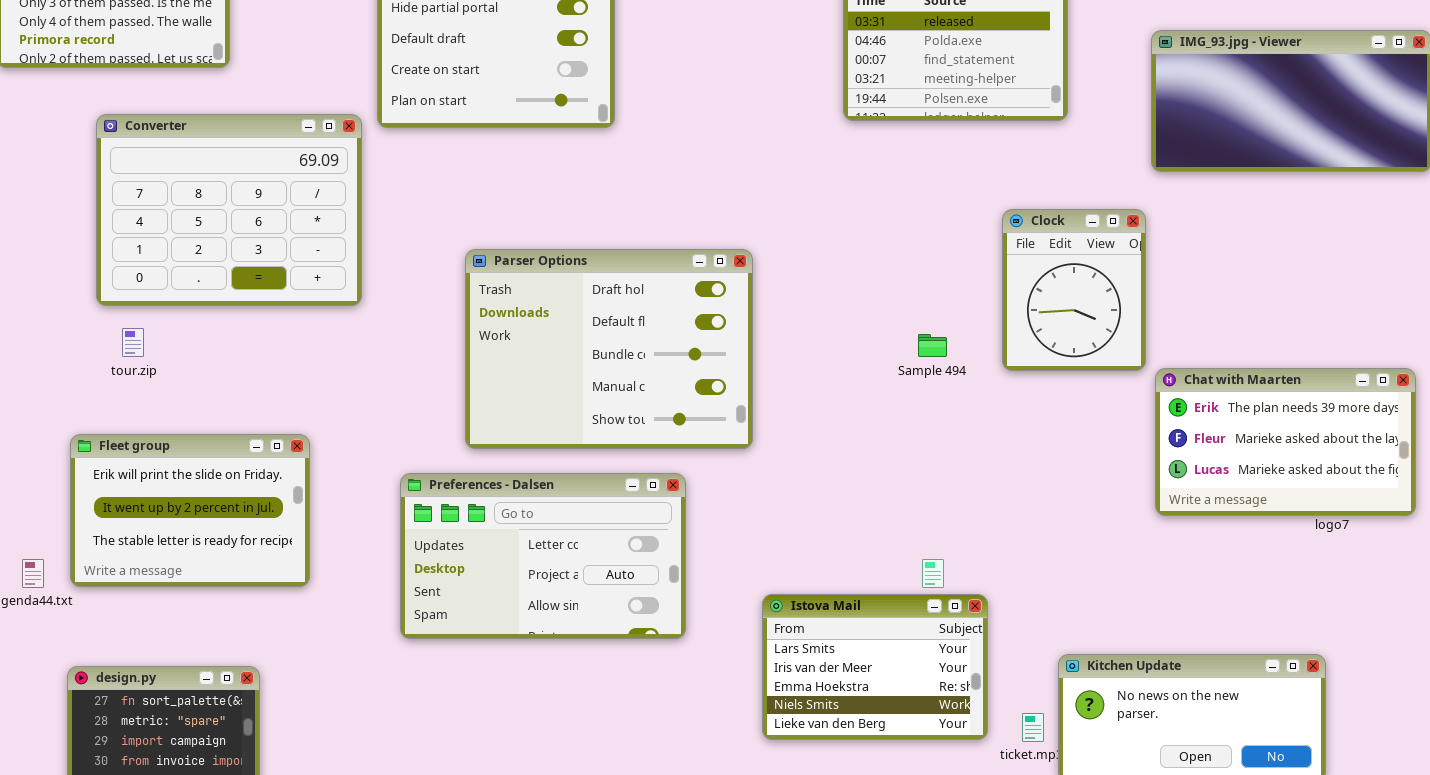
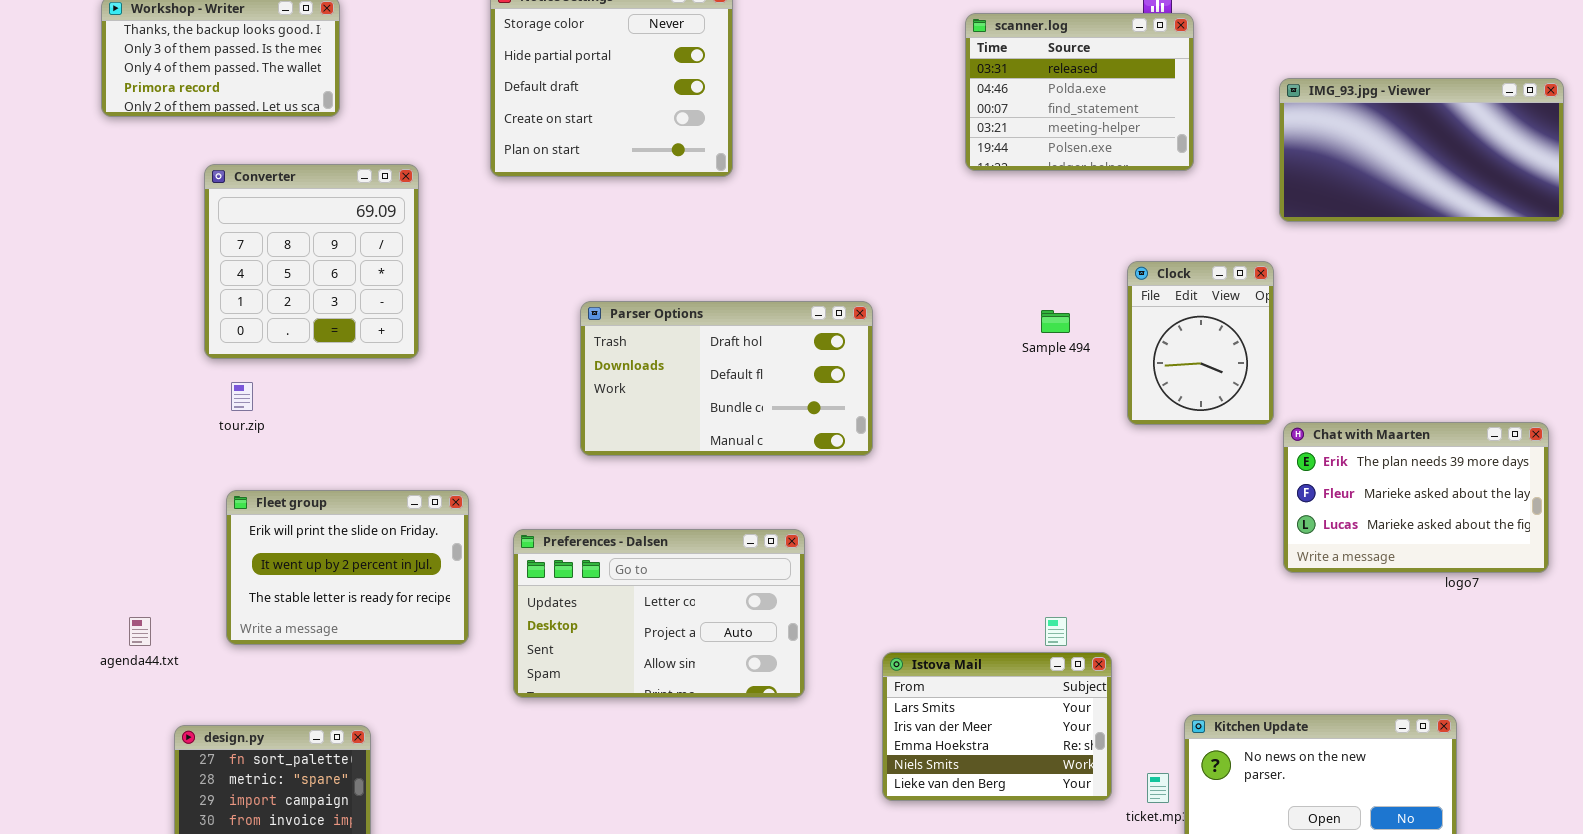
Converter: [96,114,362,306] -> [204,164,419,359], resized
Parser Options: [465,249,753,449] -> [580,301,873,456], resized
Sample 494: [918,334,947,357] -> [1041,310,1070,333], moved
Fleet group: [70,434,310,587] -> [226,490,469,645], moved

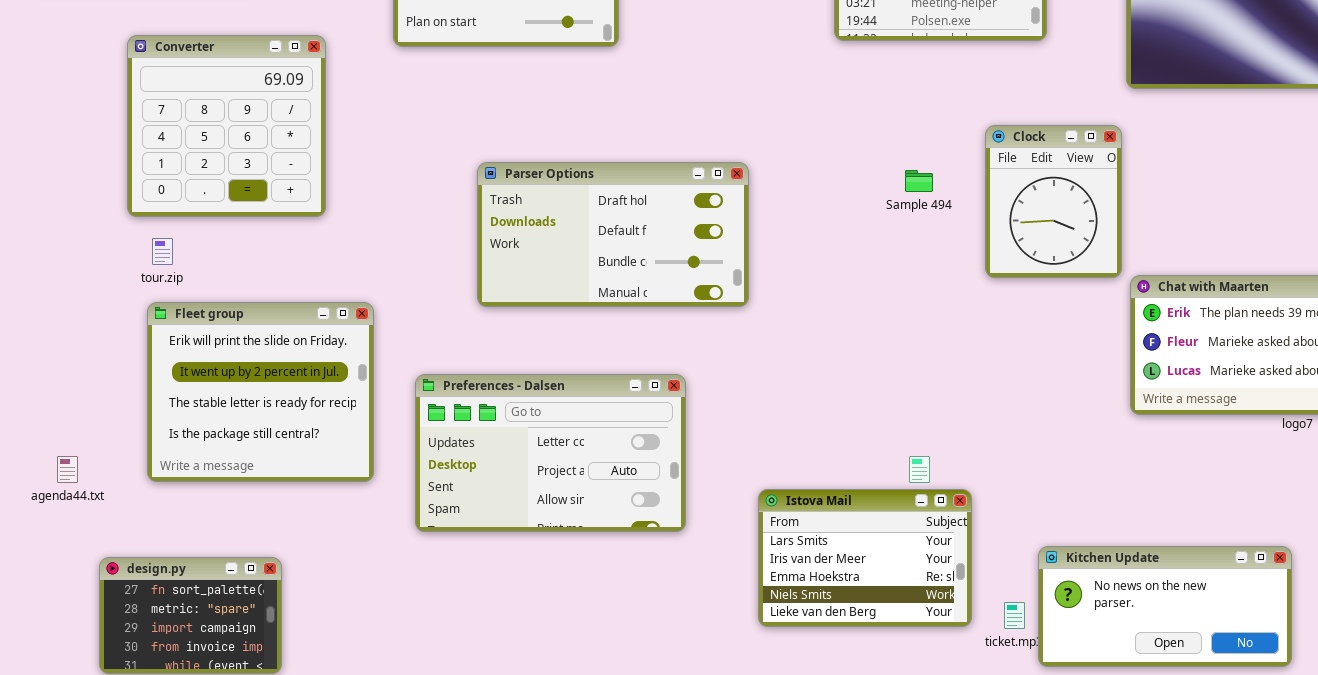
Fleet group: [226,490,469,645] -> [147,302,374,482], resized

